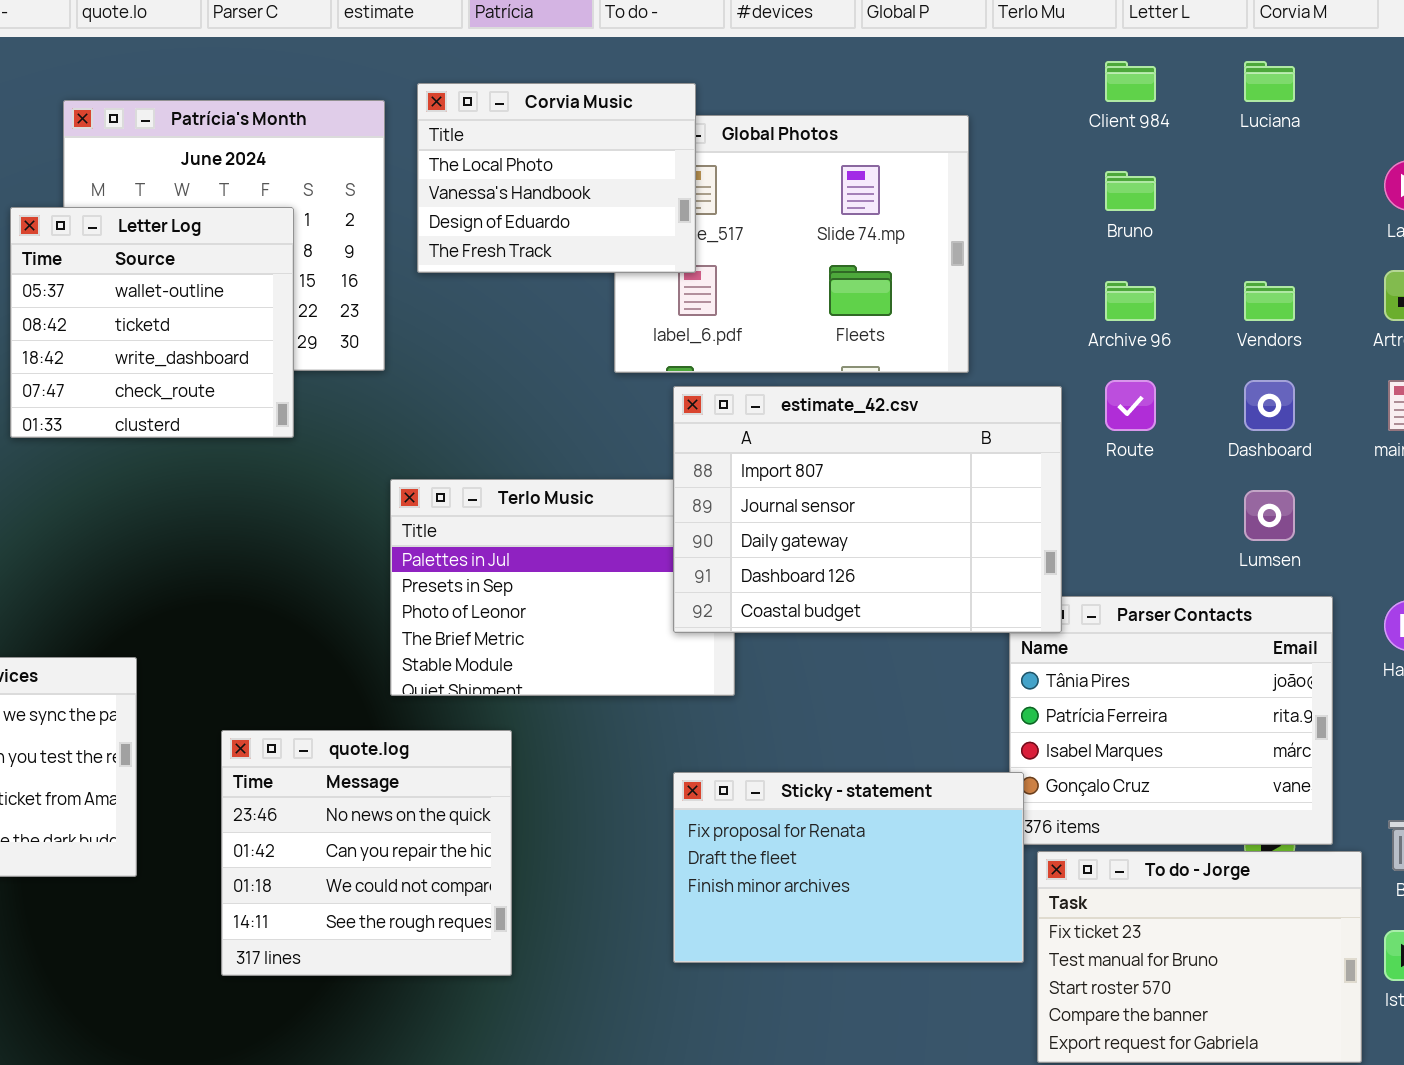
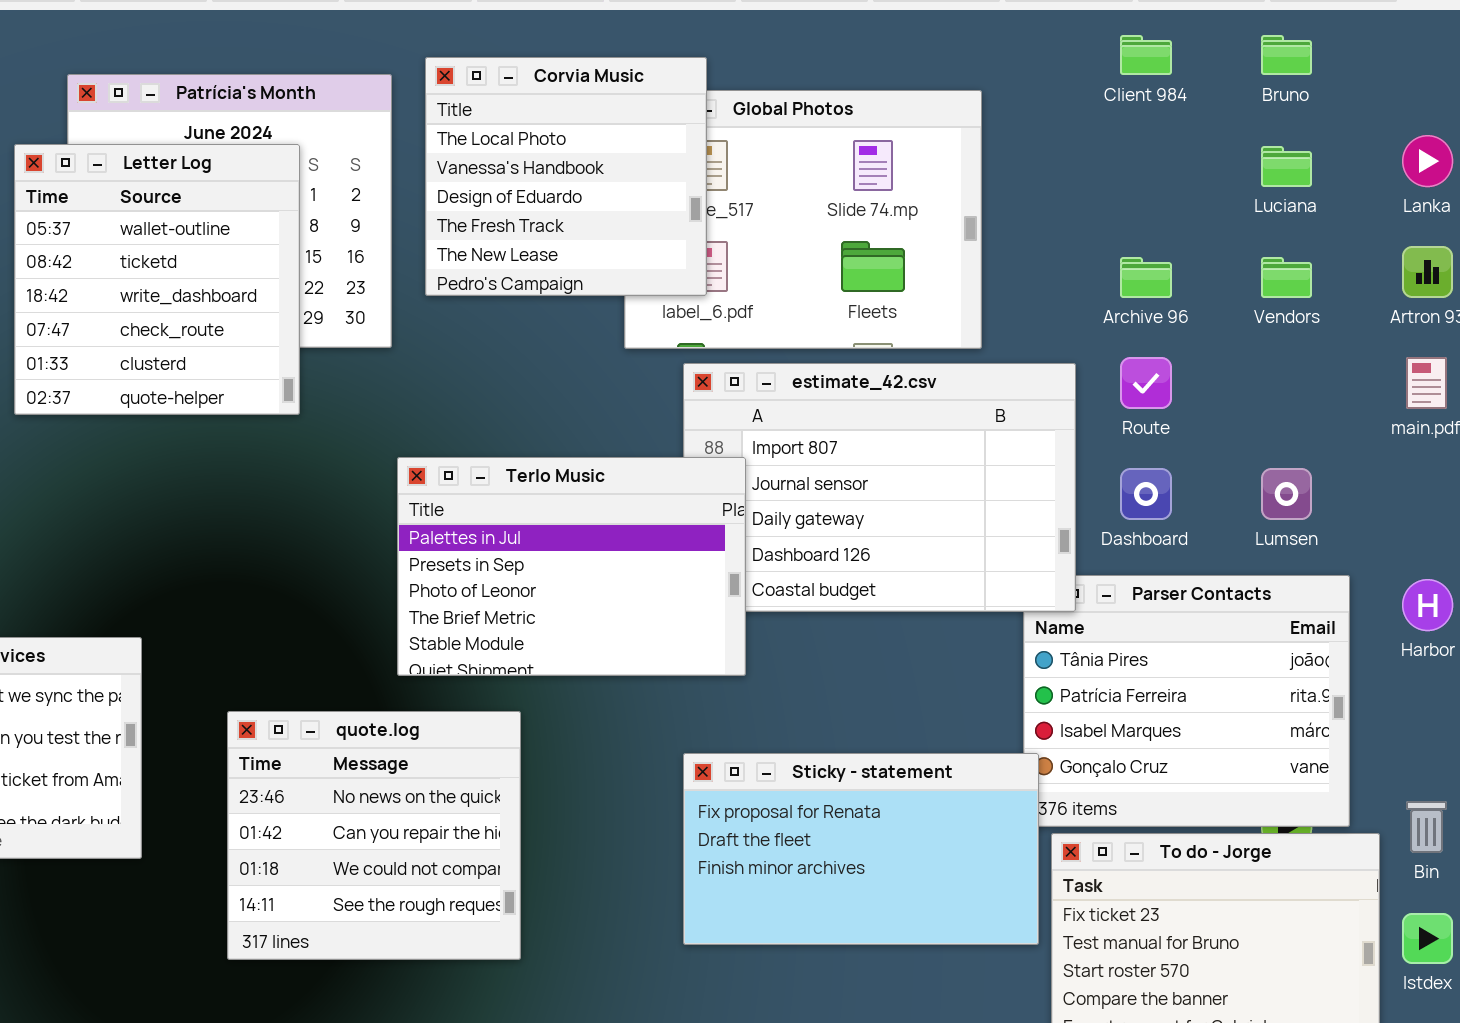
Luciana: [1244,61,1295,102] -> [1261,146,1312,187], moved
Corvia Music: [417,83,696,273] -> [425,57,707,296], resized
Bruno: [1105,171,1156,211] -> [1261,35,1312,75], moved
Letter Log: [10,207,294,438] -> [14,144,300,415], resized
Dashboard: [1244,380,1295,431] -> [1120,468,1172,520], moved
Terlo Music: [390,479,735,696] -> [397,457,746,676], raised

